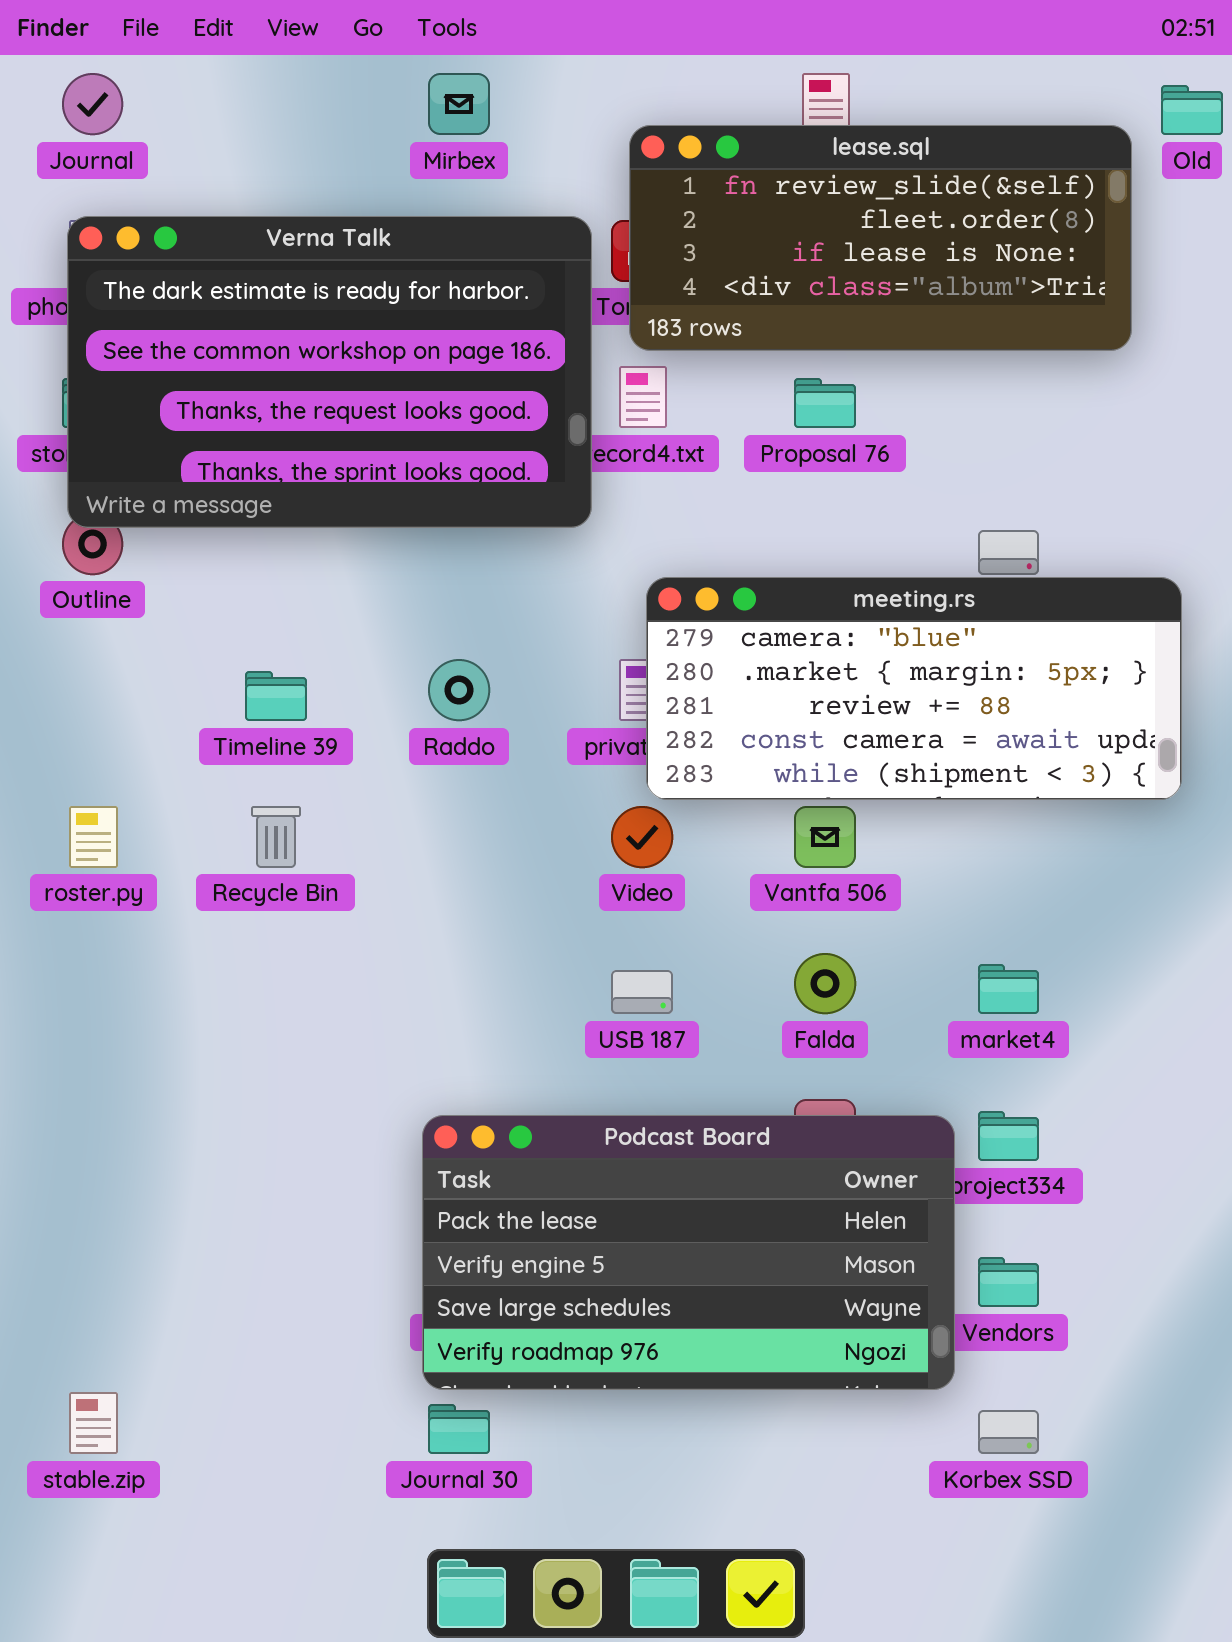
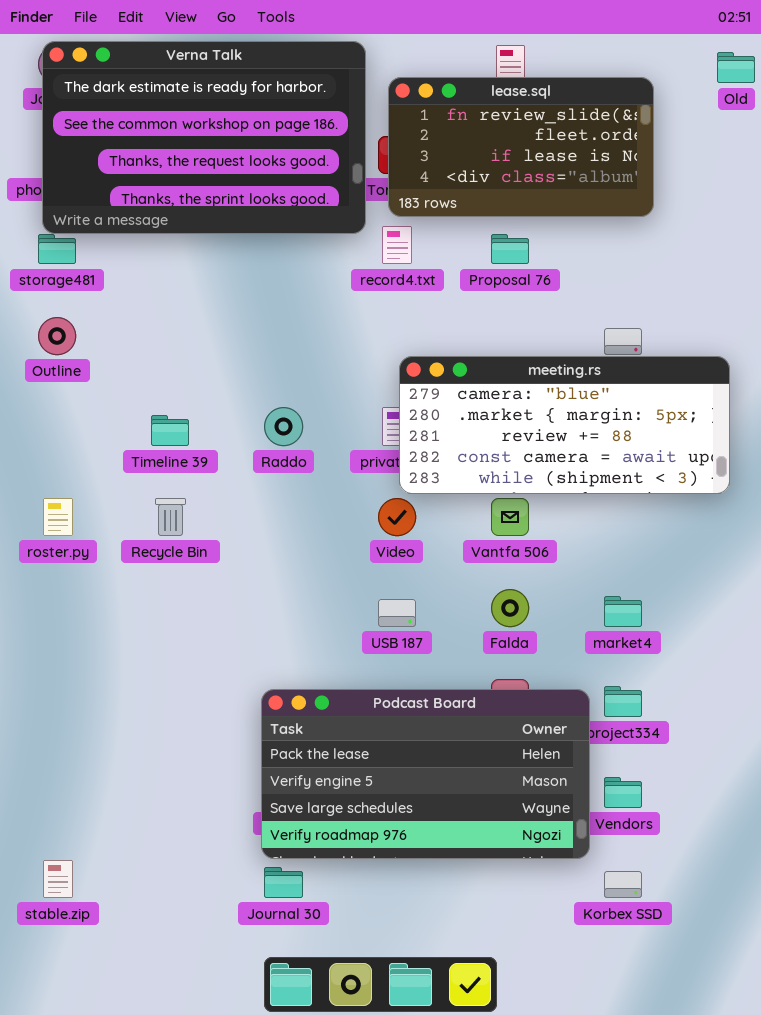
lease.sql: [629,125,1132,351] -> [388,77,654,217], resized
Verna Talk: [67,216,592,528] -> [42,41,366,234], moved

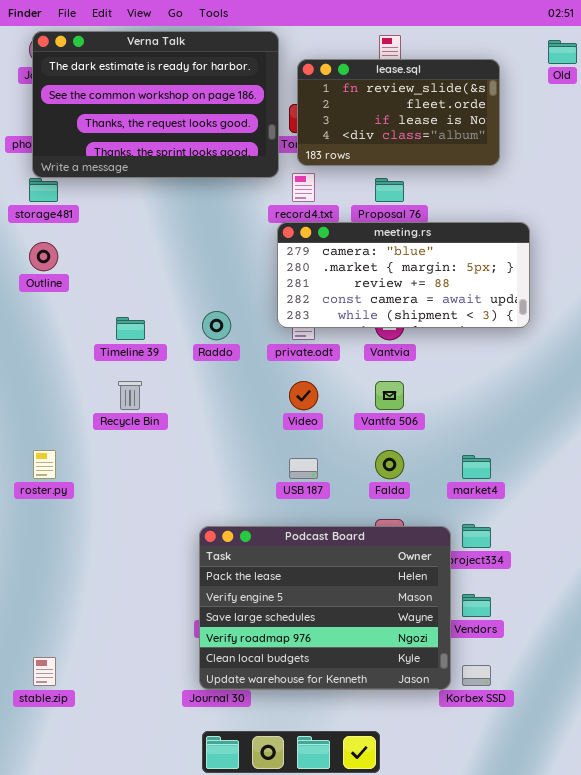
meeting.rs: [399,356,730,494] -> [277,222,530,328], moved
roster.py: [43,498,73,536] -> [33,450,56,479], moved
Podcast Board: [261,689,590,859] -> [199,526,451,690], resized

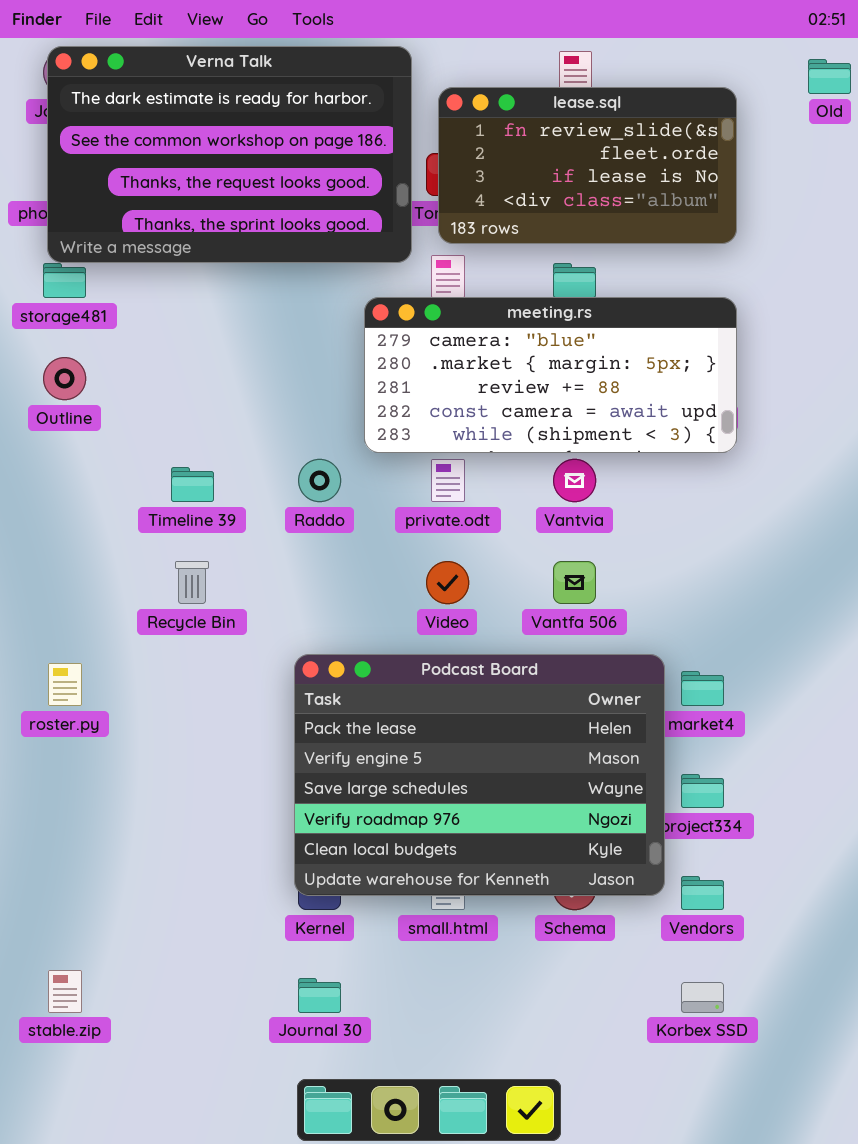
meeting.rs: [277,222,530,328] -> [364,297,737,453], moved
Podcast Board: [199,526,451,690] -> [294,654,665,896], moved

